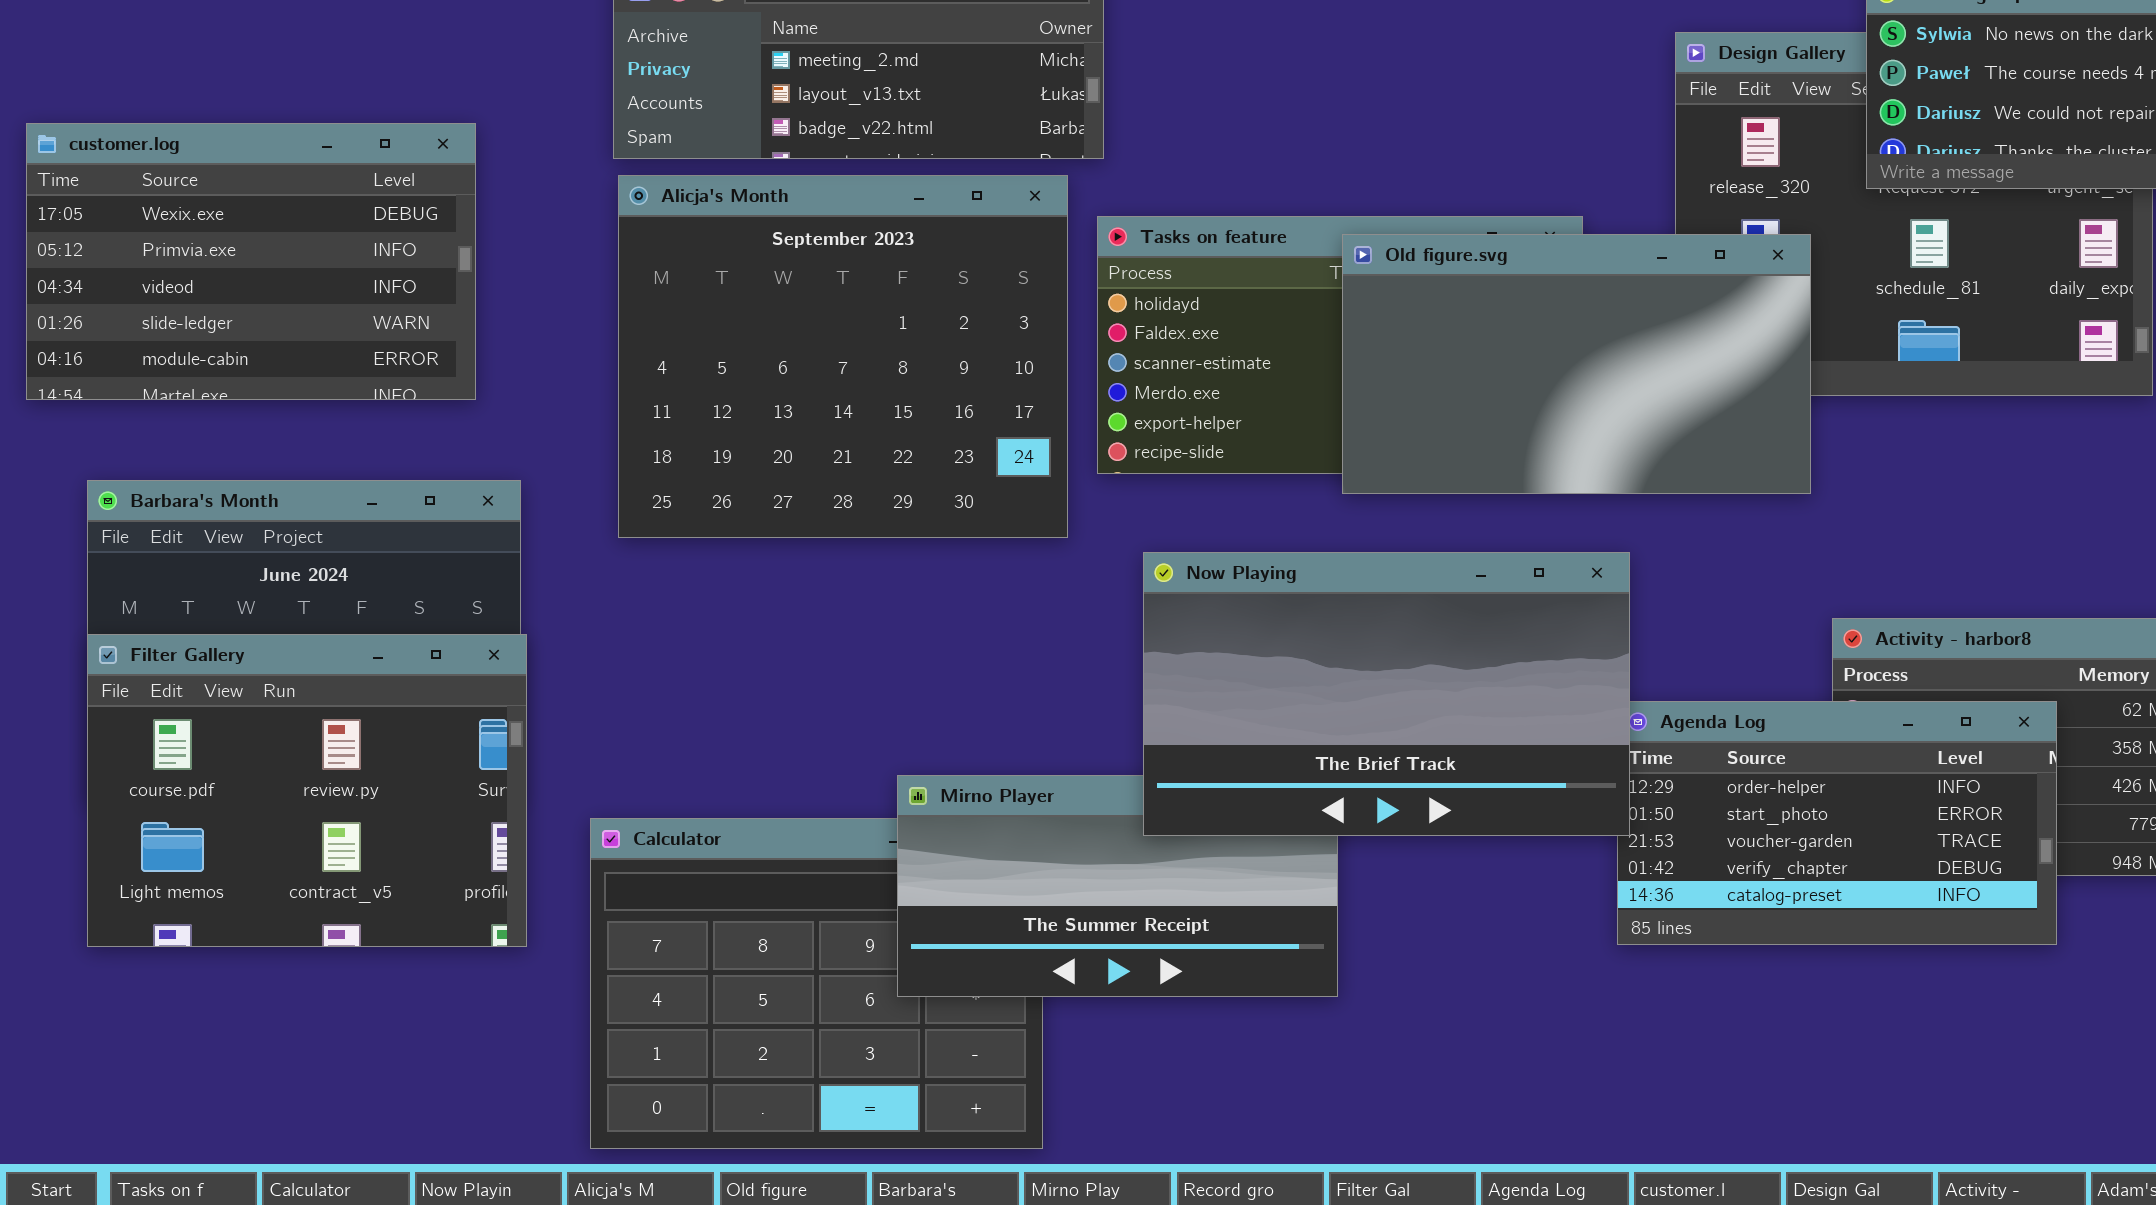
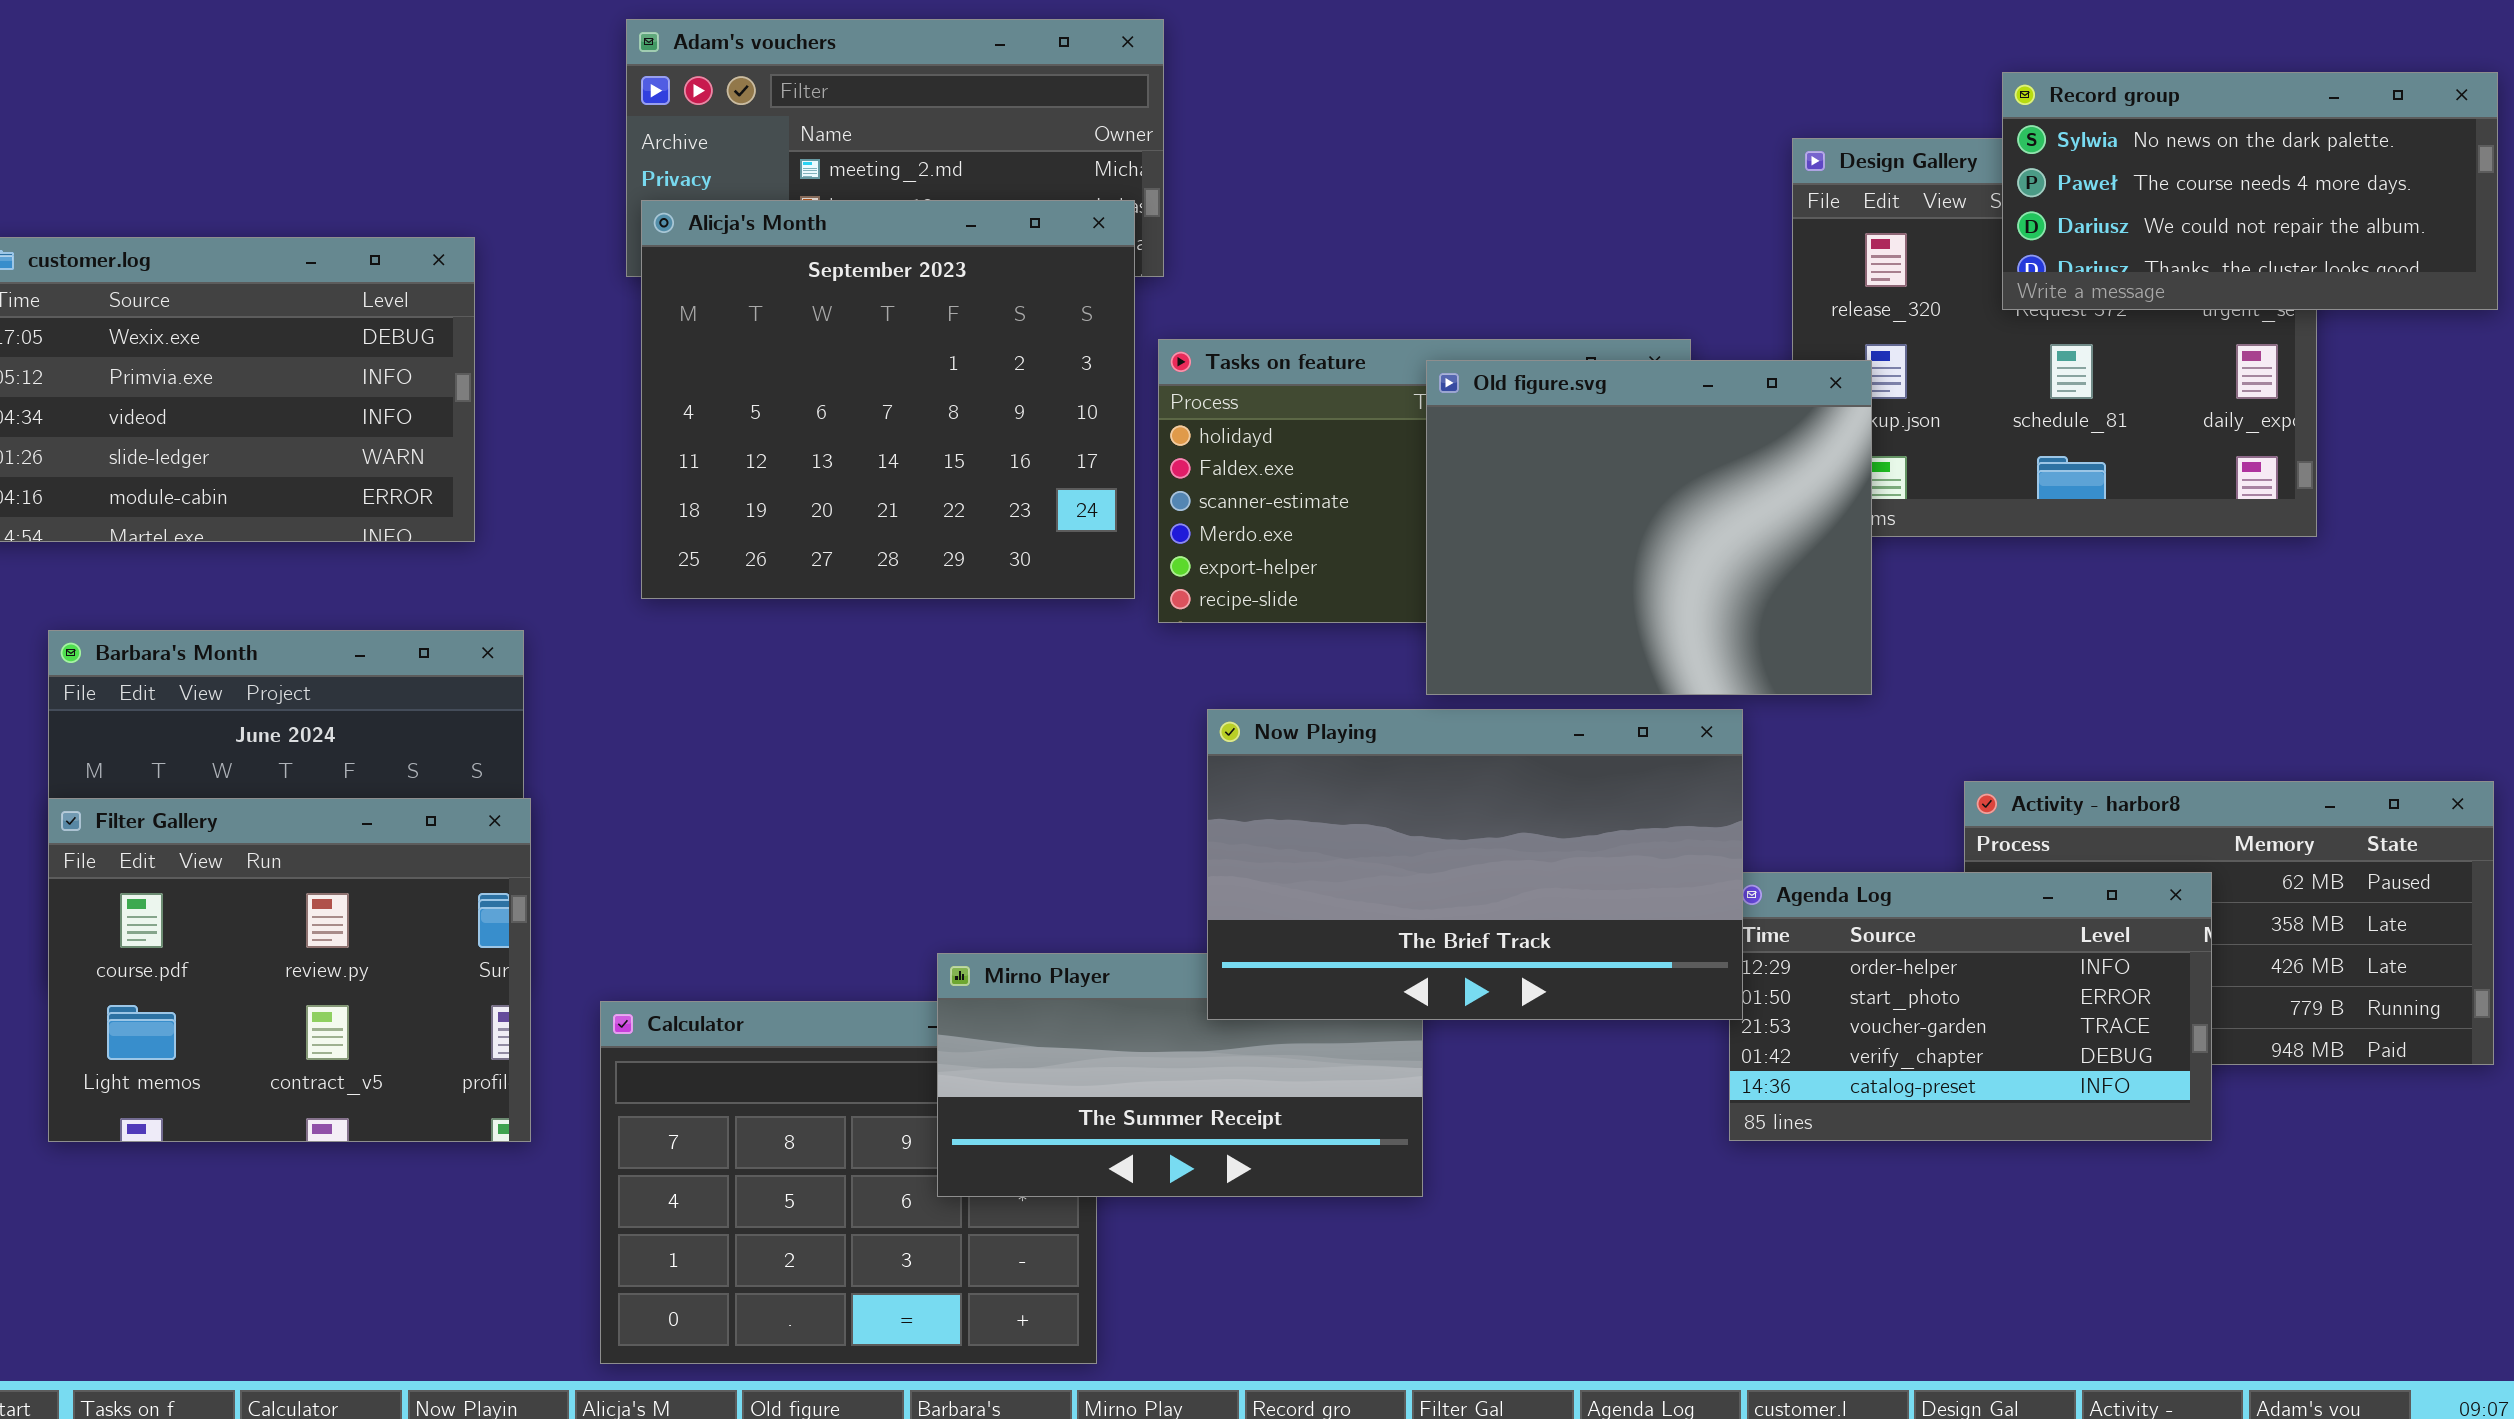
Alicja's Month: [618,175,1068,538] -> [641,200,1135,599], moved
Old figure.svg: [1342,234,1811,494] -> [1426,360,1872,695], resized

